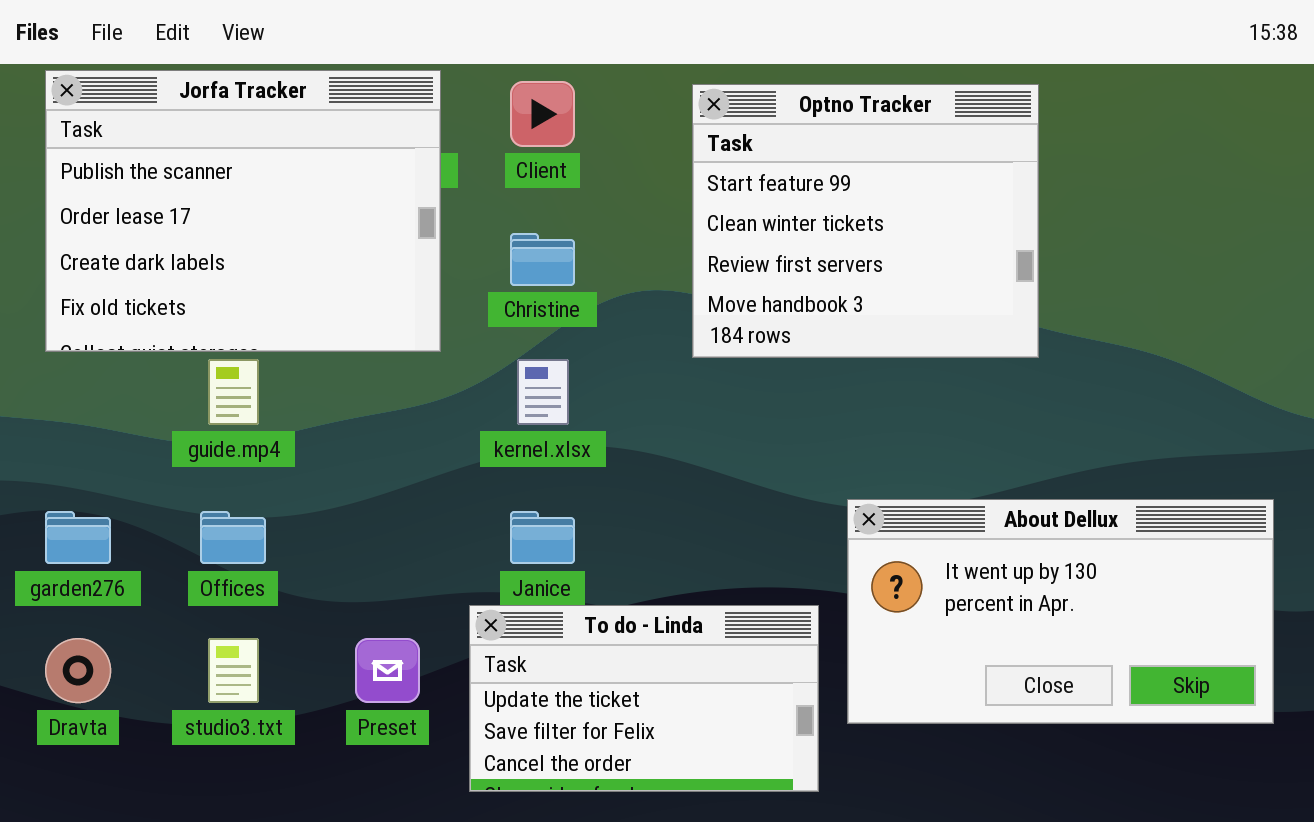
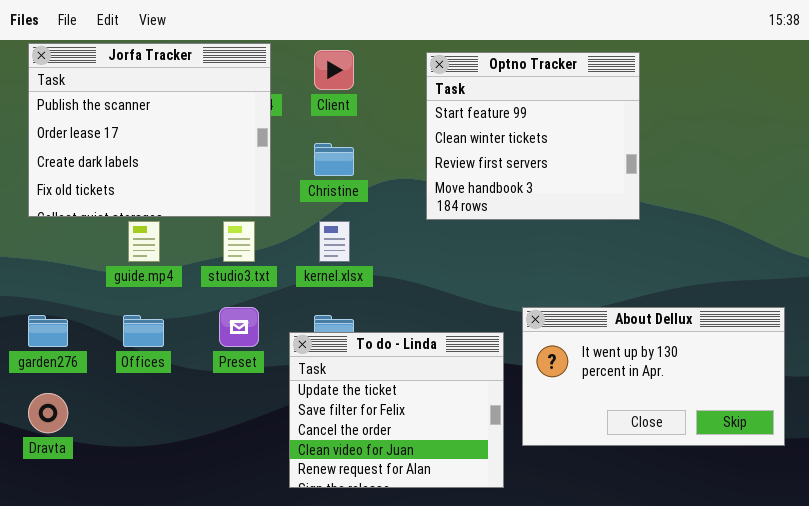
To do - Linda: [469,605,819,792] -> [289,332,504,488], resized
studio3.txt: [208,638,259,703] -> [223,221,255,262], moved
Preset: [355,638,420,703] -> [219,307,259,347], moved

